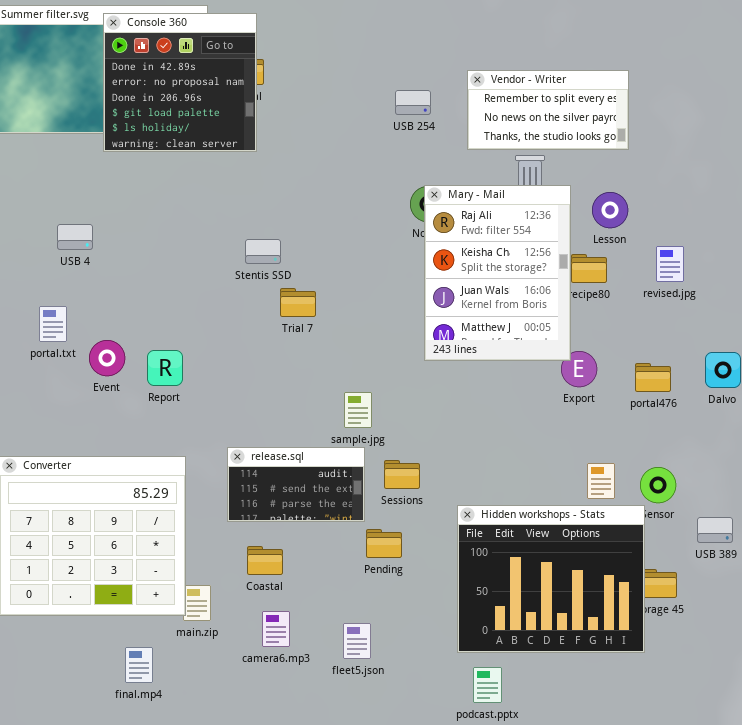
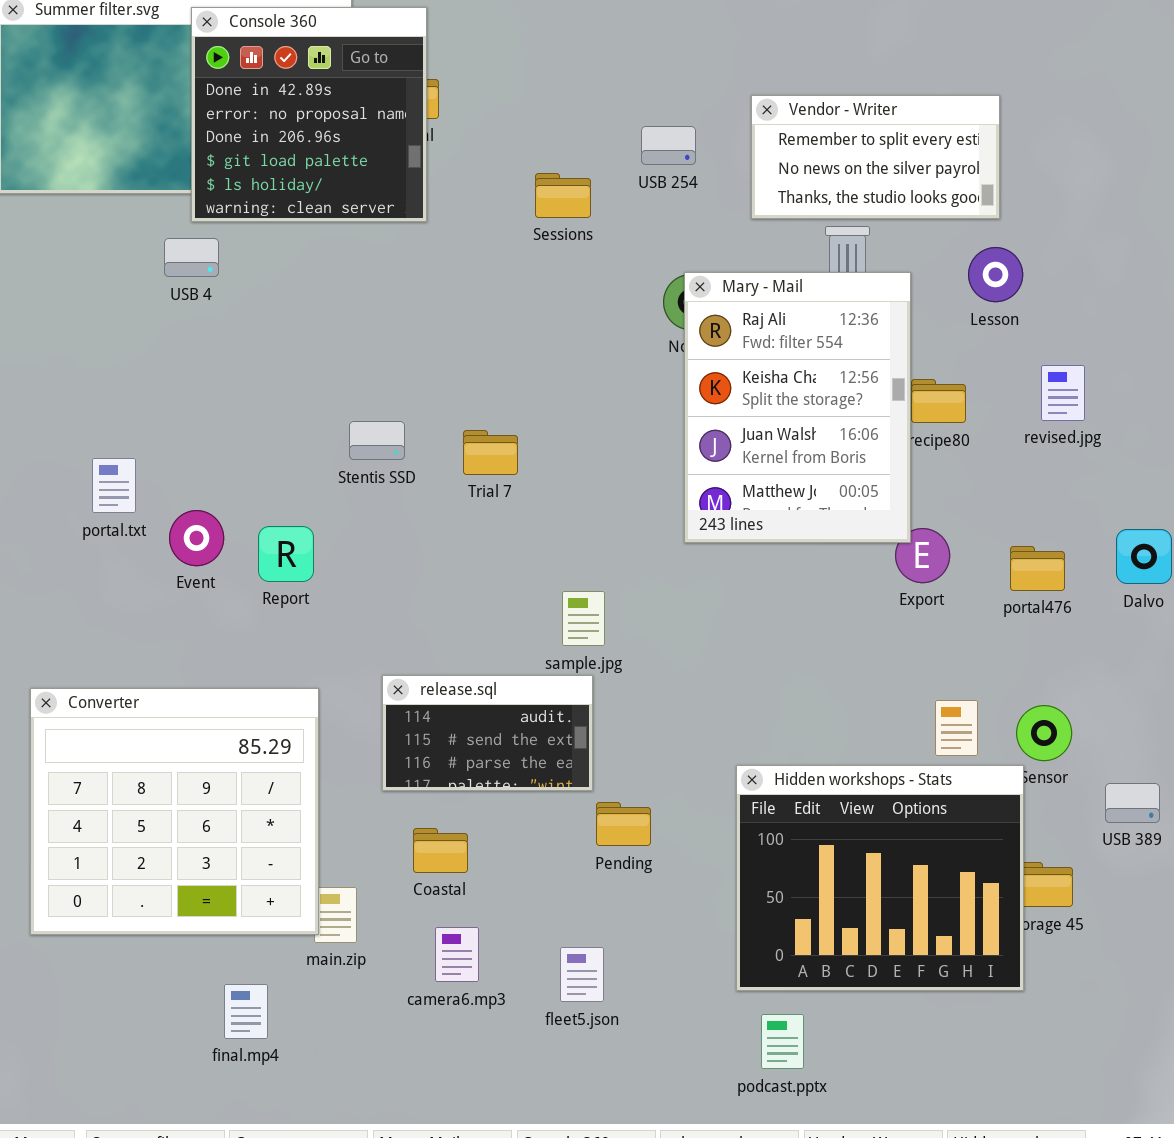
Lesson: [592,192,628,228] -> [968,247,1023,302], moved
USB 4: [57,224,93,250] -> [164,238,219,277], moved
Stentis SSD: [245,239,281,264] -> [349,421,405,460], moved
Sessions: [384,460,420,489] -> [535,173,591,218], moved

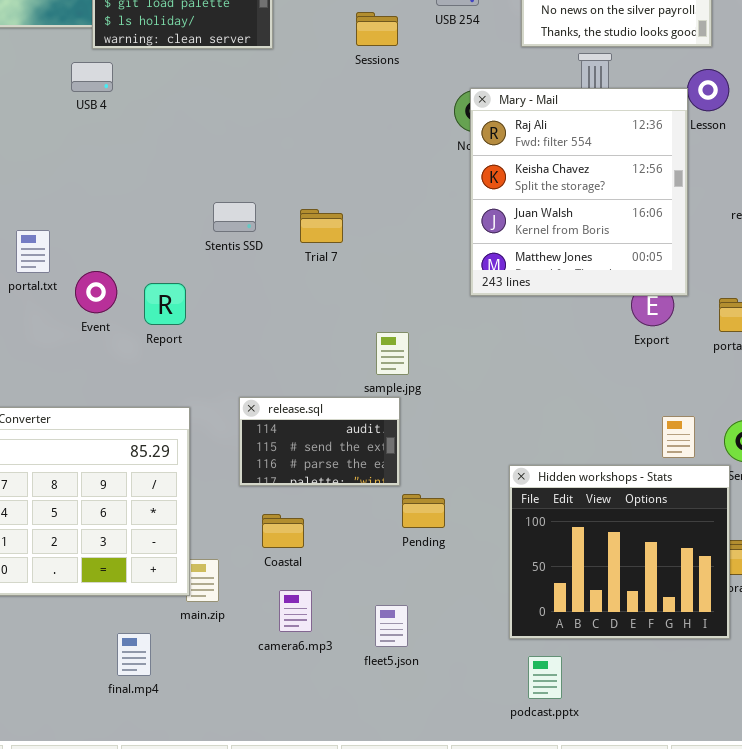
Mary - Mail: [684,272,911,543] -> [470,88,688,296], resized

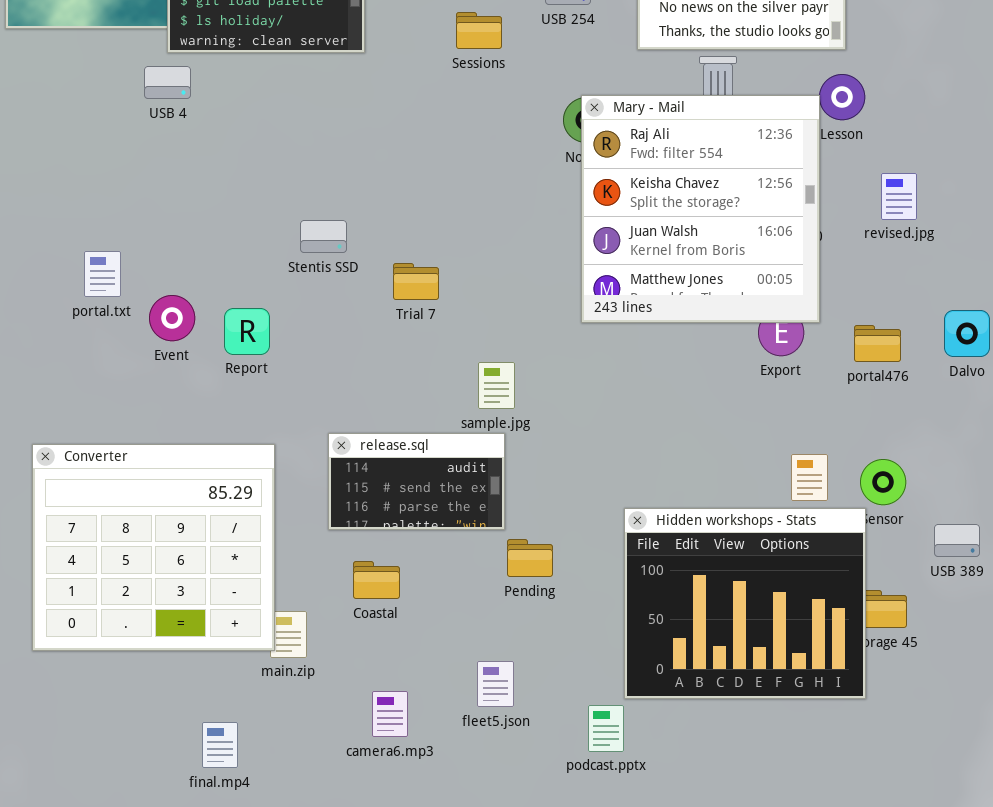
Trial 7: [300,209,343,243] -> [393,263,439,300], moved
camera6.mp3: [279,590,312,632] -> [372,691,408,737], moved
final.mp4: [117,633,151,676] -> [202,722,238,768], moved
podcast.pptx: [528,656,562,699] -> [588,705,624,752], moved

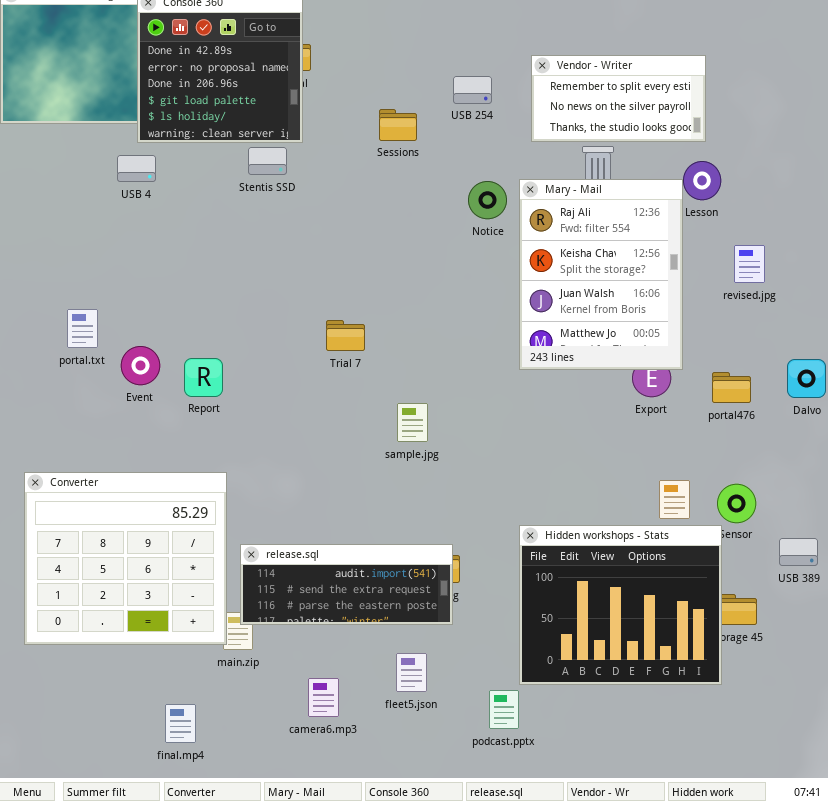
Mary - Mail: [581,95,820,323] -> [519,179,683,370], resized
Stentis SSD: [300,220,347,253] -> [248,147,287,175], moved
release.sql: [328,433,505,530] -> [240,544,453,625], moved, resized

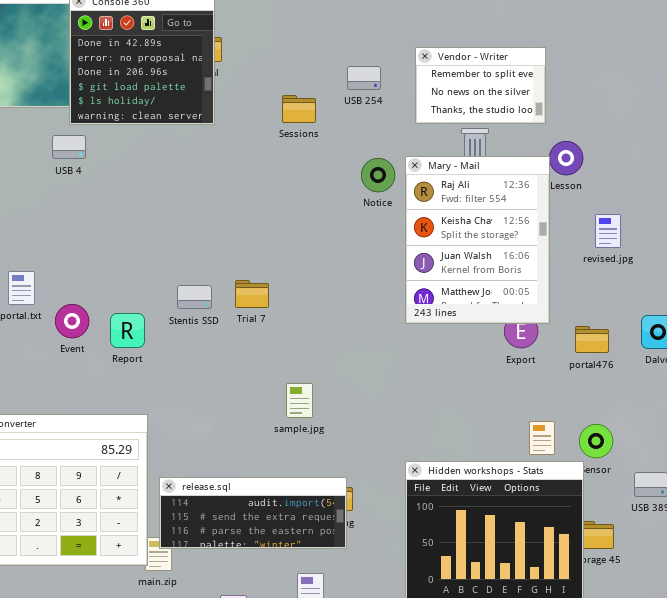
Vendor - Writer: [531,55,706,142] -> [415,47,546,124], resized
Stentis SSD: [248,147,287,175] -> [177,285,212,309], moved
sample.jpg: [397,403,428,442] -> [286,383,313,418], moved

